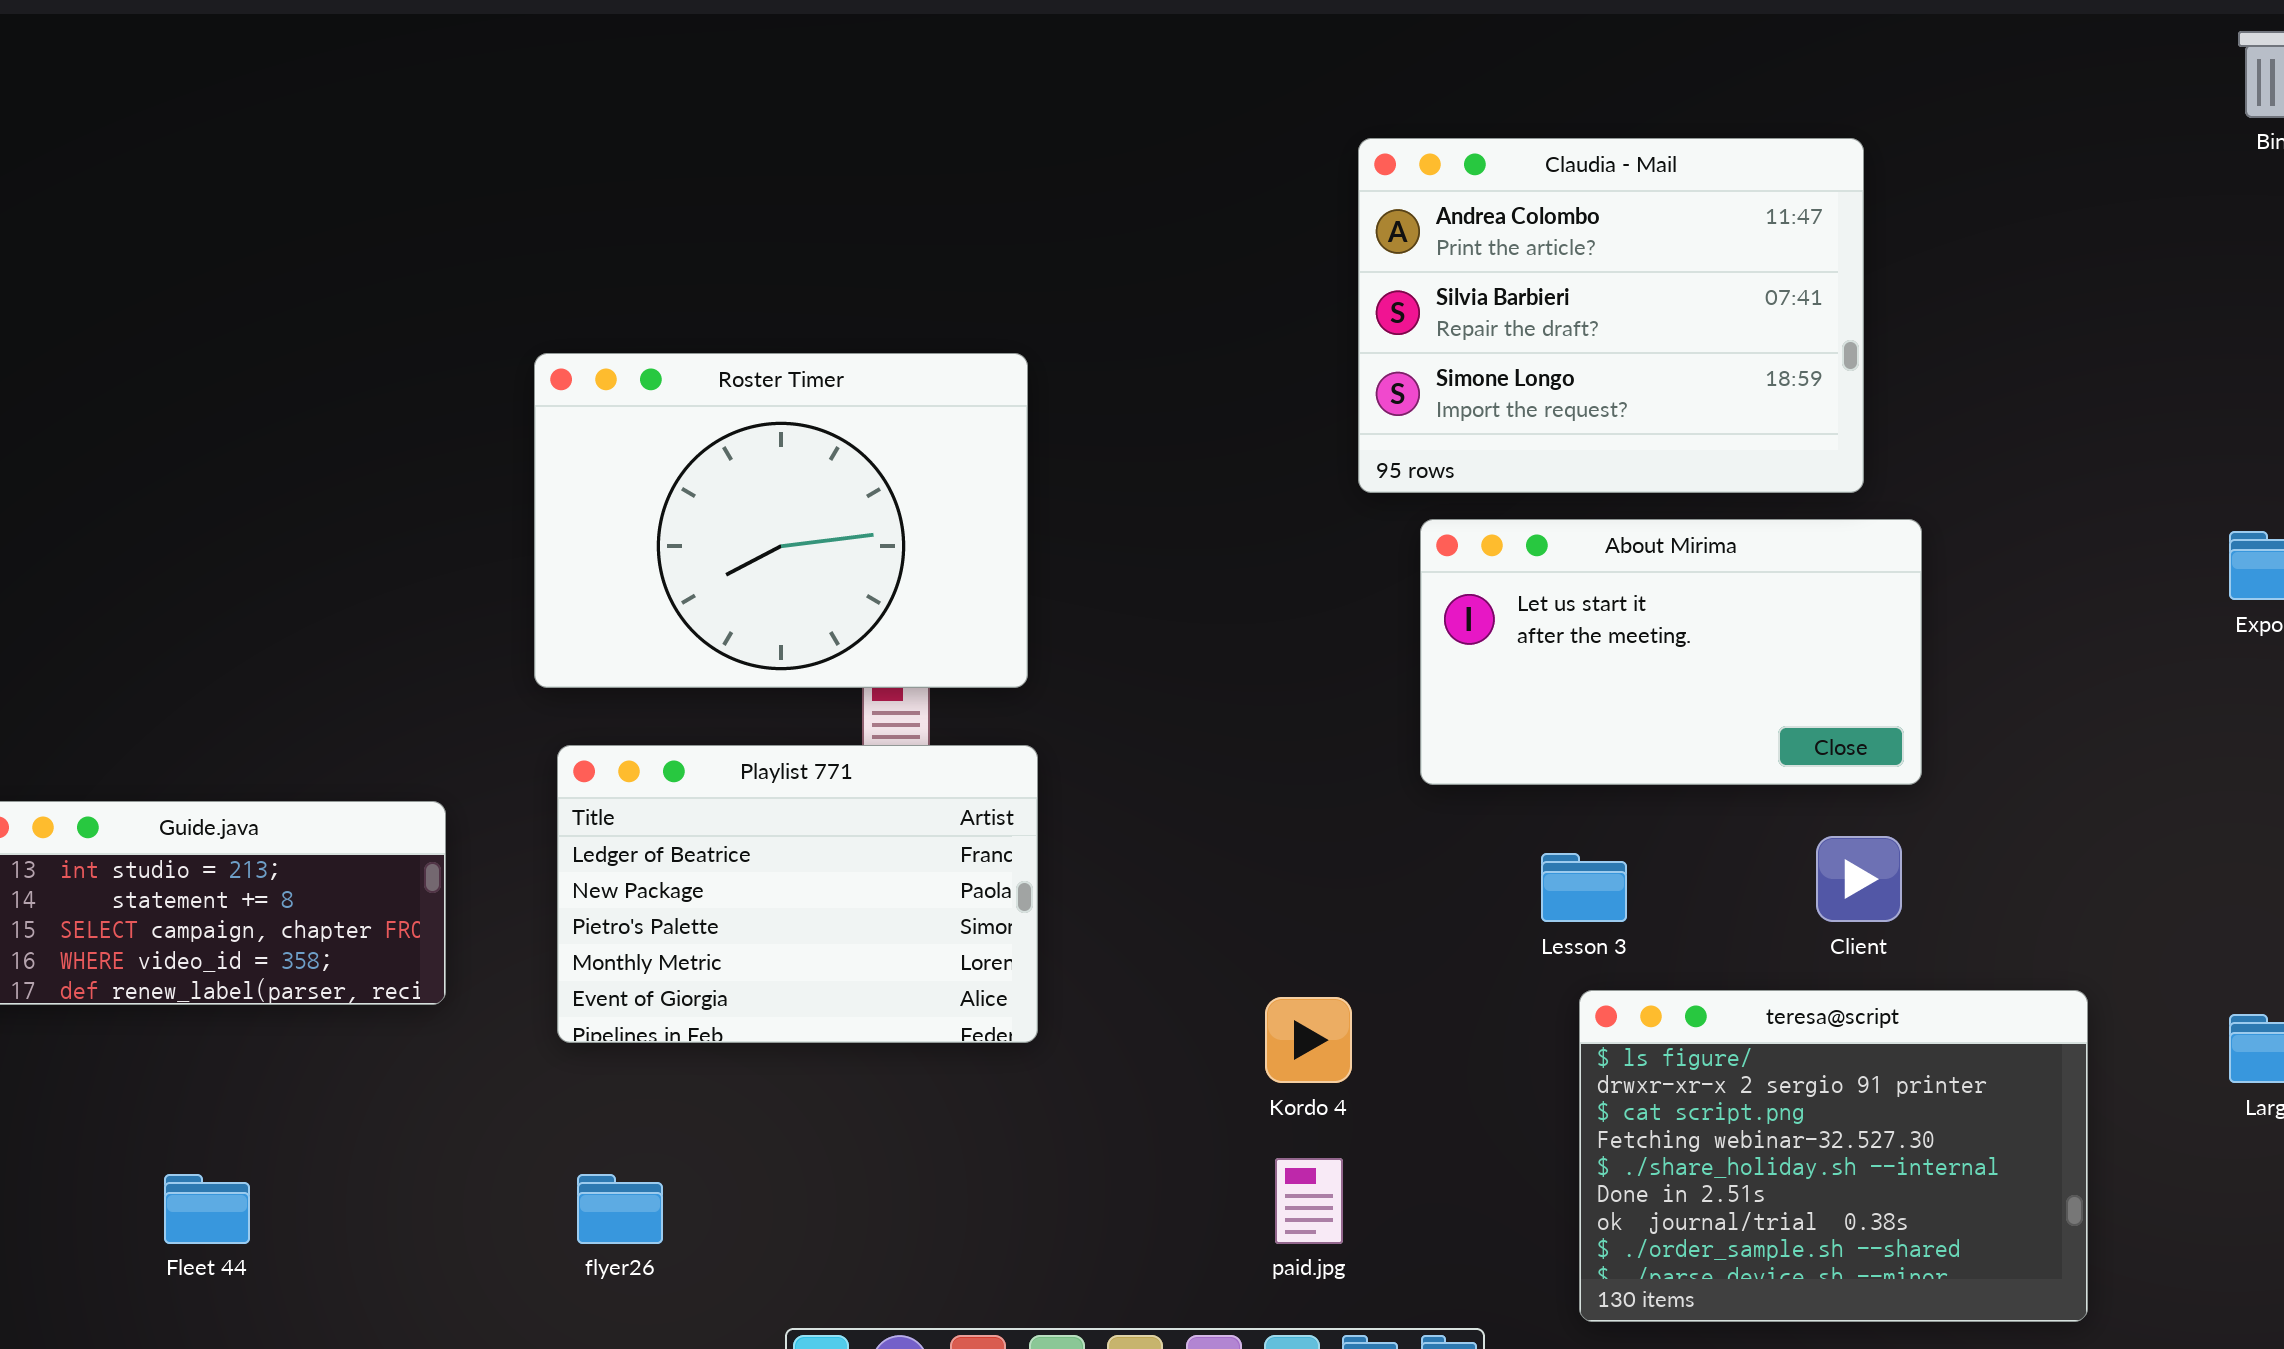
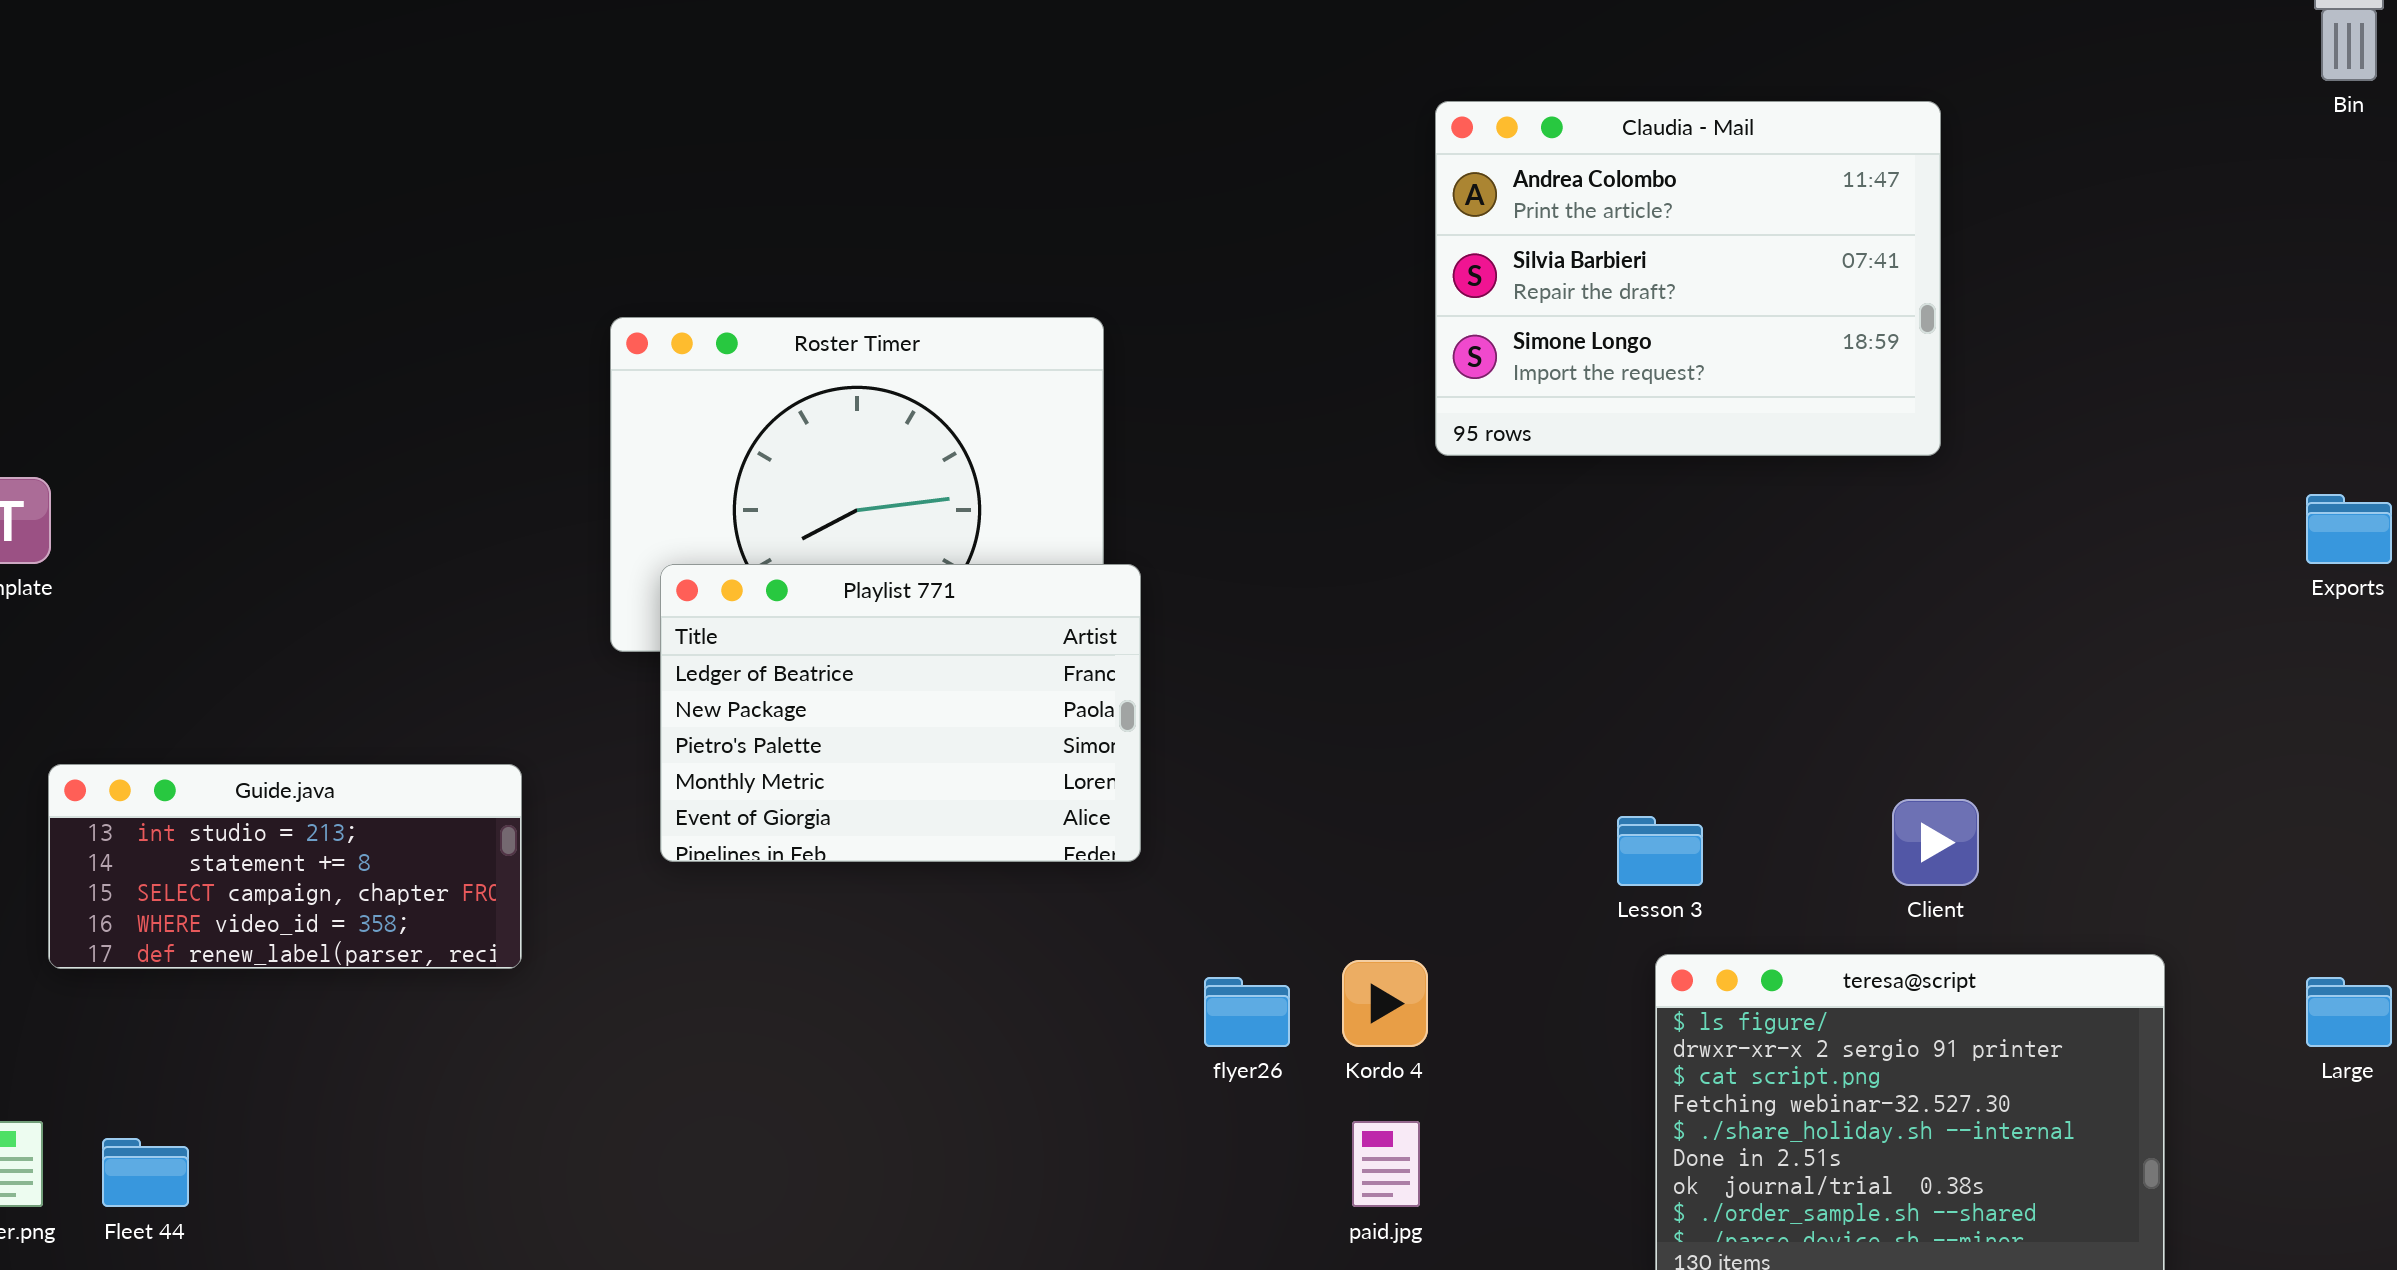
About Mirima: [1420,519,1922,785] -> none, closed
Playlist 771: [557,745,1038,1043] -> [660,564,1141,862], moved
Fleet 44: [164,1174,250,1244] -> [102,1138,189,1207], moved
flyer26: [577,1174,663,1244] -> [1204,977,1290,1047], moved

